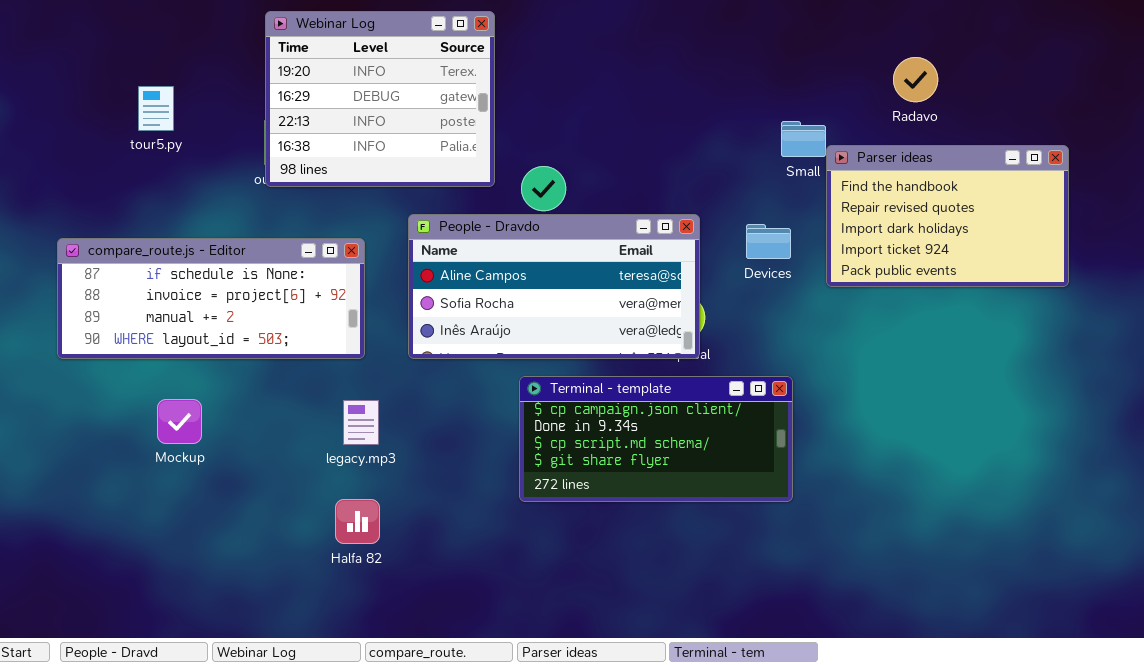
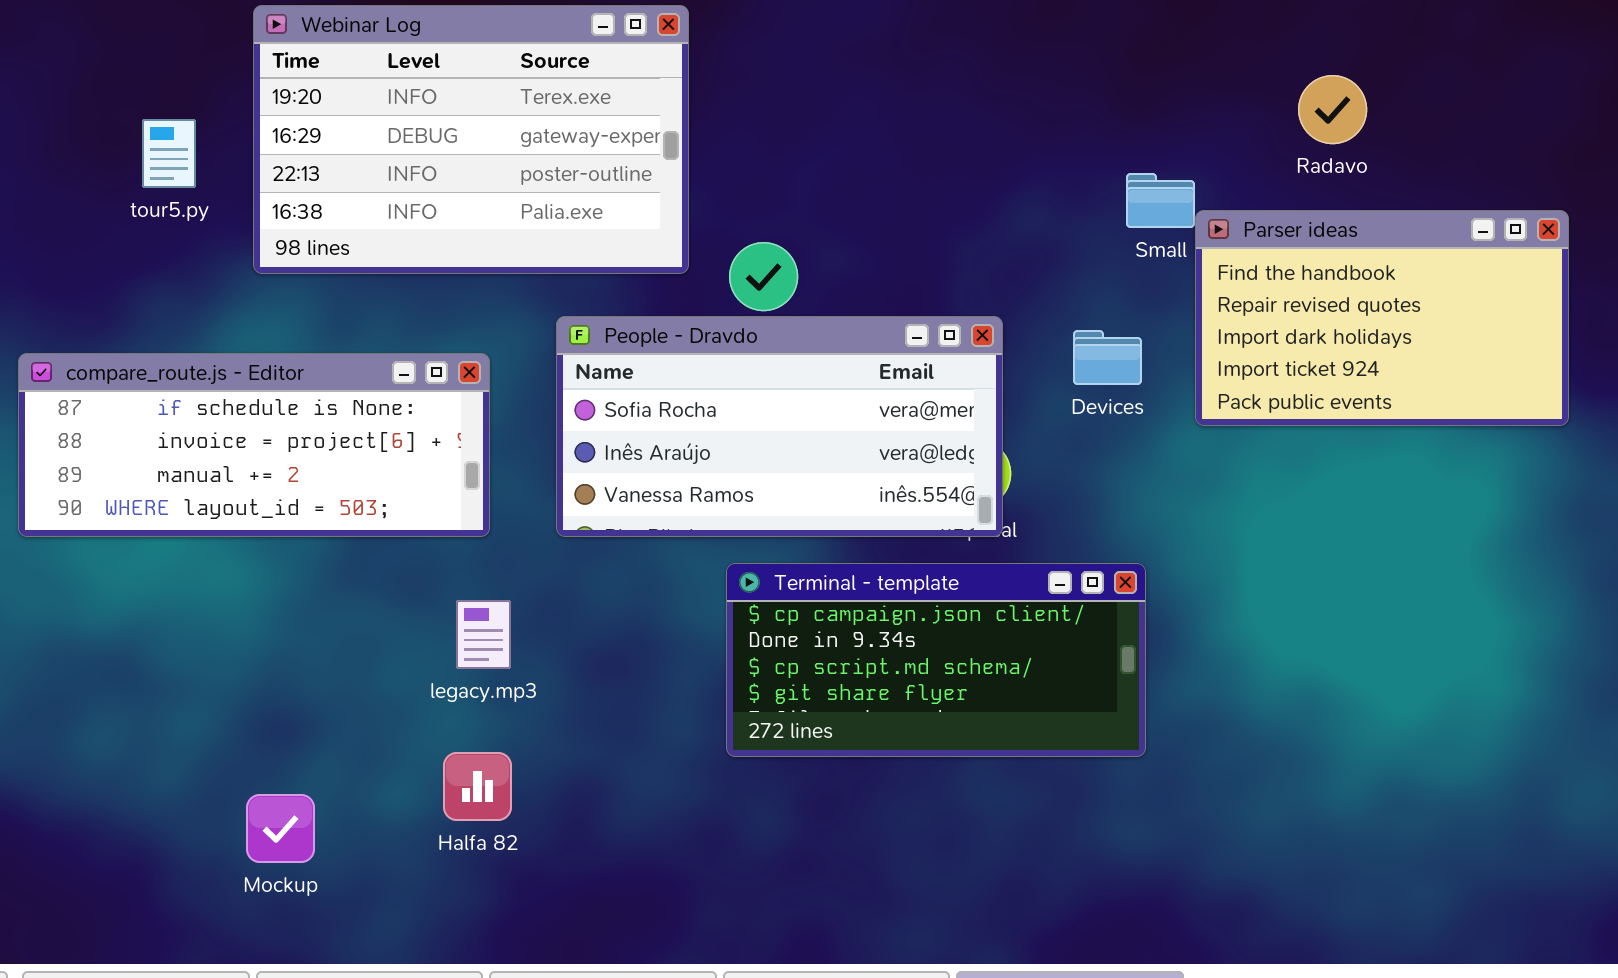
Webinar Log: [265,11,495,187] -> [253,5,689,274], resized
People - Dravdo: [408,214,700,359] -> [556,316,1003,537], scrolled down 1 row
Mockup: [157,399,202,444] -> [246,794,315,863], moved

